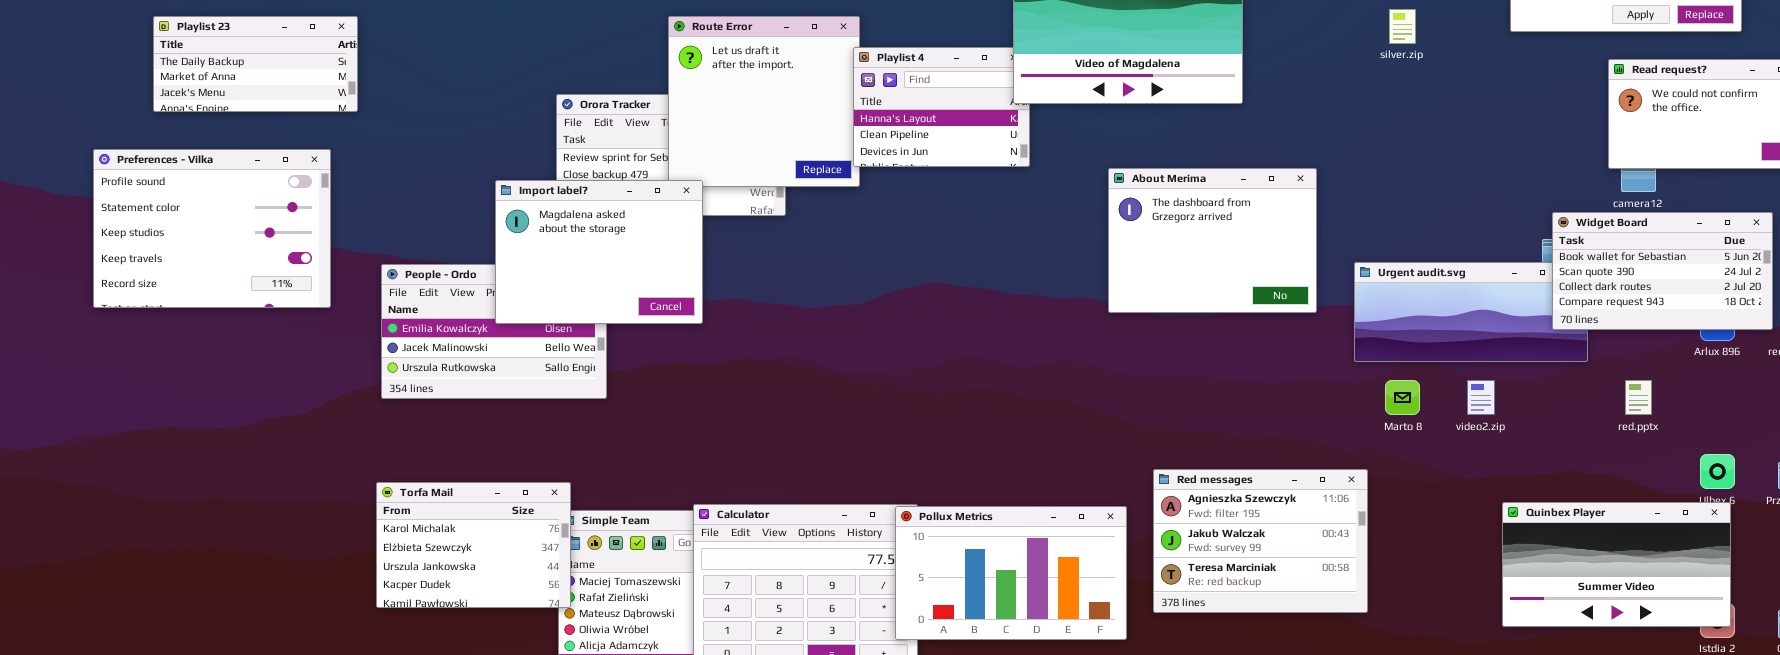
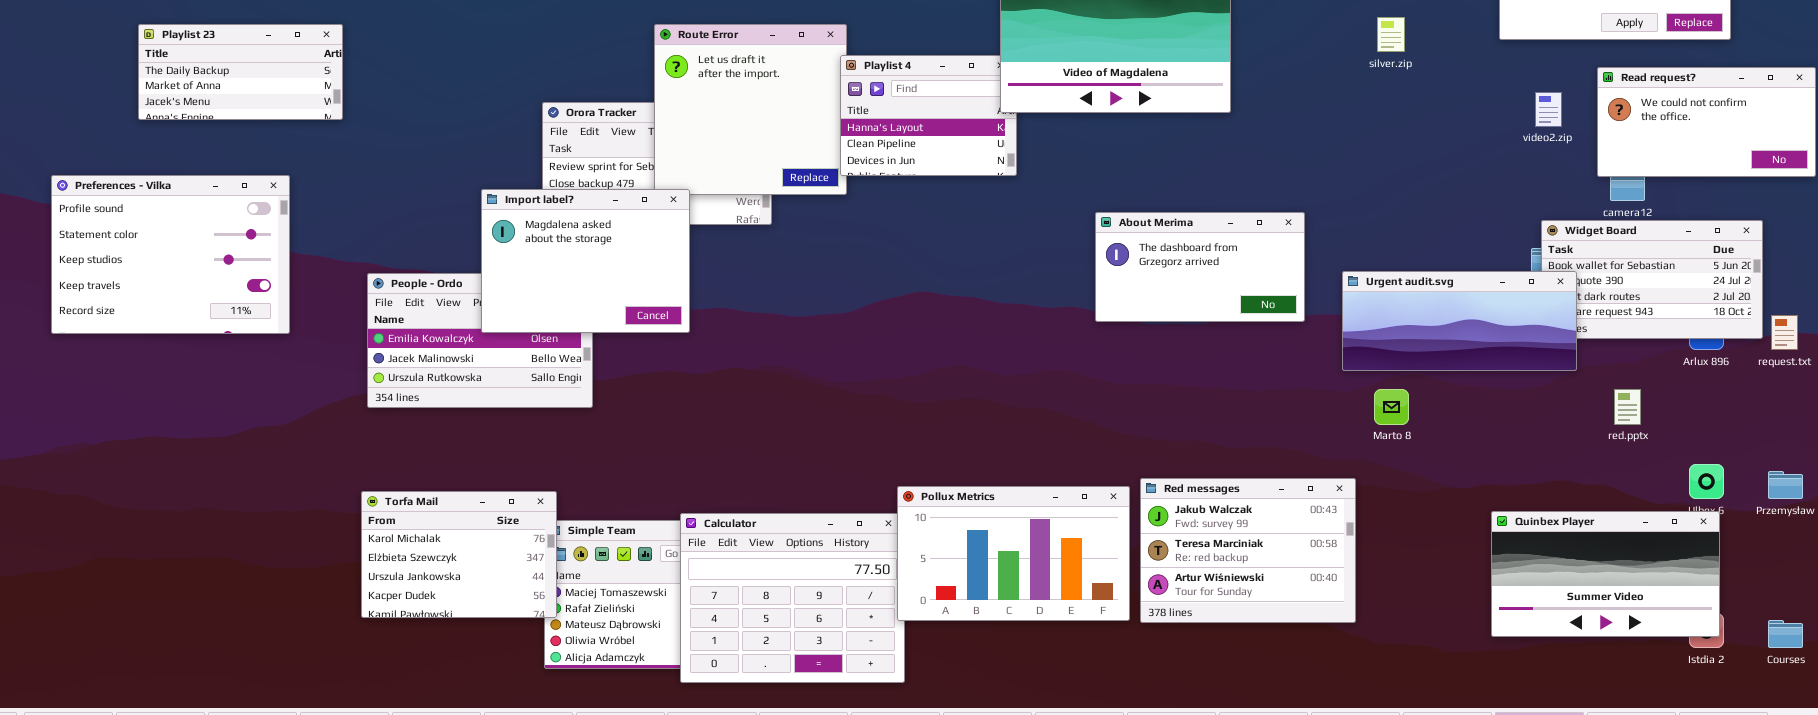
Preferences - Vilka: [93,149,331,308] -> [51,175,290,334], moved
About Merima: [1108,168,1317,313] -> [1095,212,1305,322], resized
Urgent audit.svg: [1354,262,1588,362] -> [1342,271,1577,371], raised
video2.zip: [1467,380,1495,415] -> [1535,92,1562,127], moved
Red messages: [1153,469,1368,613] -> [1140,478,1356,623], scrolled down 1 row
Pollux Metrics: [895,506,1127,640] -> [897,486,1130,621], moved

